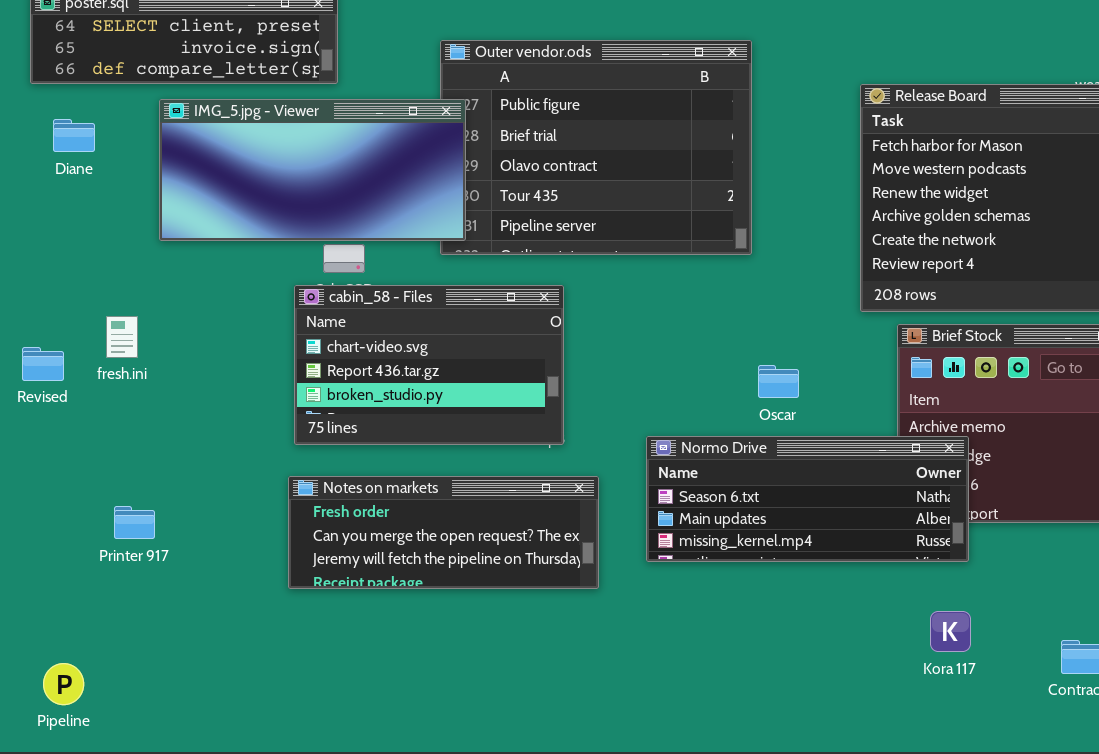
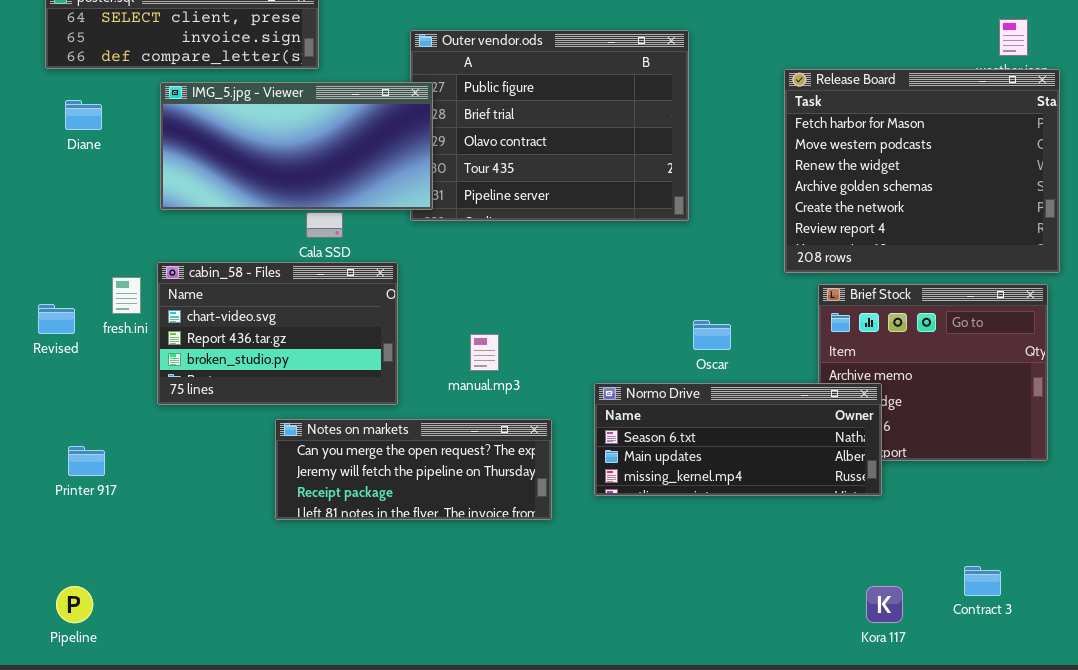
cabin_58 - Files: [294,285,564,445] -> [157,262,398,405], moved
Notes on markets: [288,476,599,589] -> [275,419,552,520], scrolled down 1 row
Printer 917: [114,506,155,539] -> [68,446,105,476], moved
Kora 117: [930,611,971,652] -> [866,586,903,623], moved

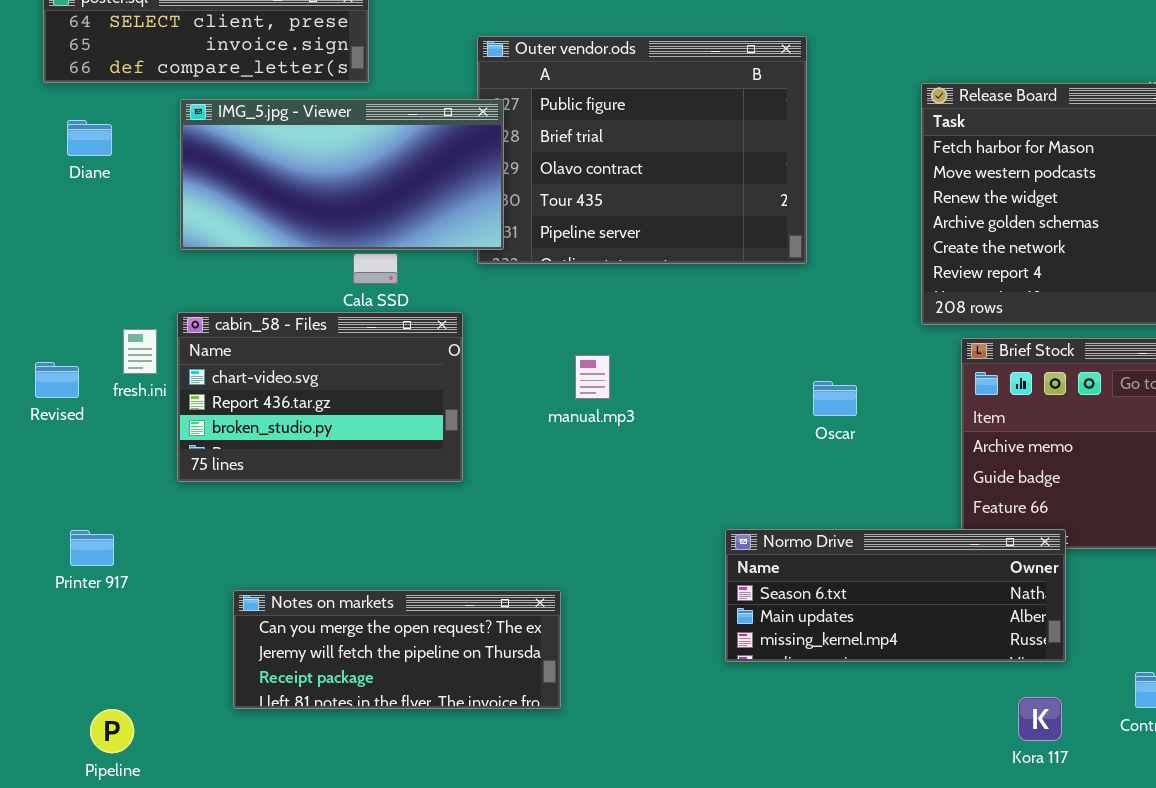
manual.mp3: [470,334,499,371] -> [575,355,610,399], moved
Normo Drive: [594,383,882,496] -> [725,529,1066,662], moved
Notes on markets: [275,419,552,520] -> [233,590,561,709], moved
Pipeline: [56,586,93,623] -> [90,709,134,753], moved

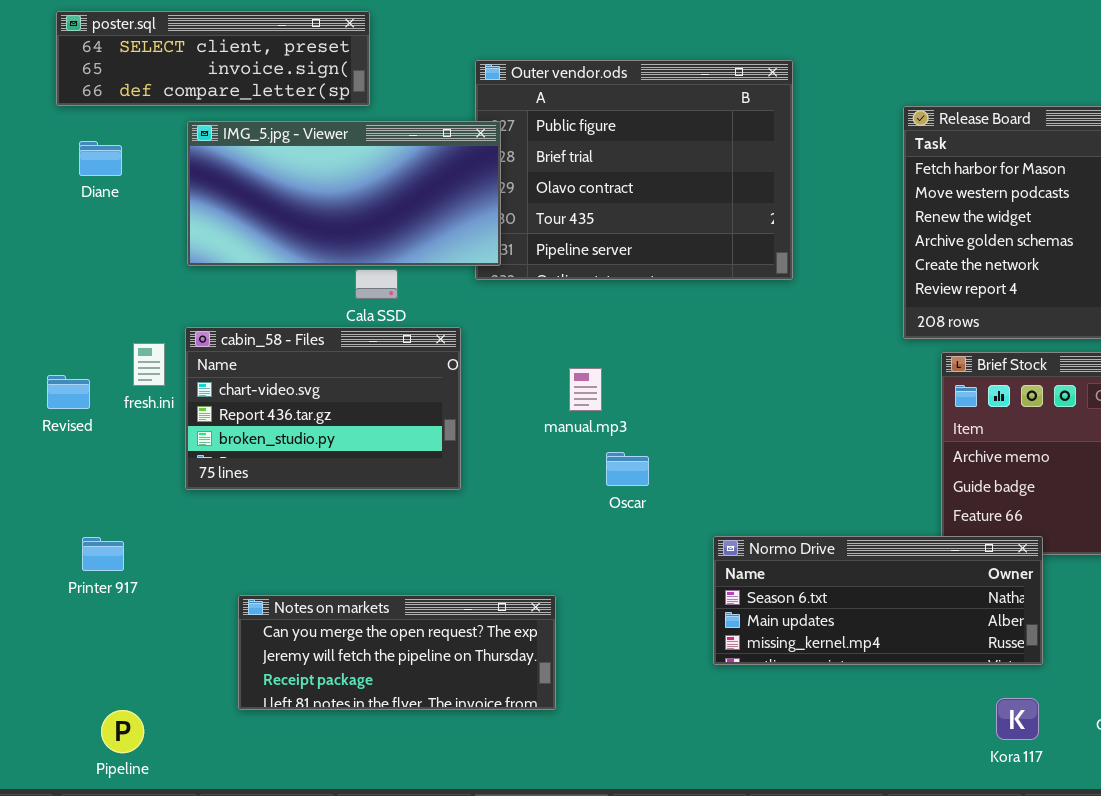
Oscar: [813,381,857,416] -> [606,452,649,486], moved

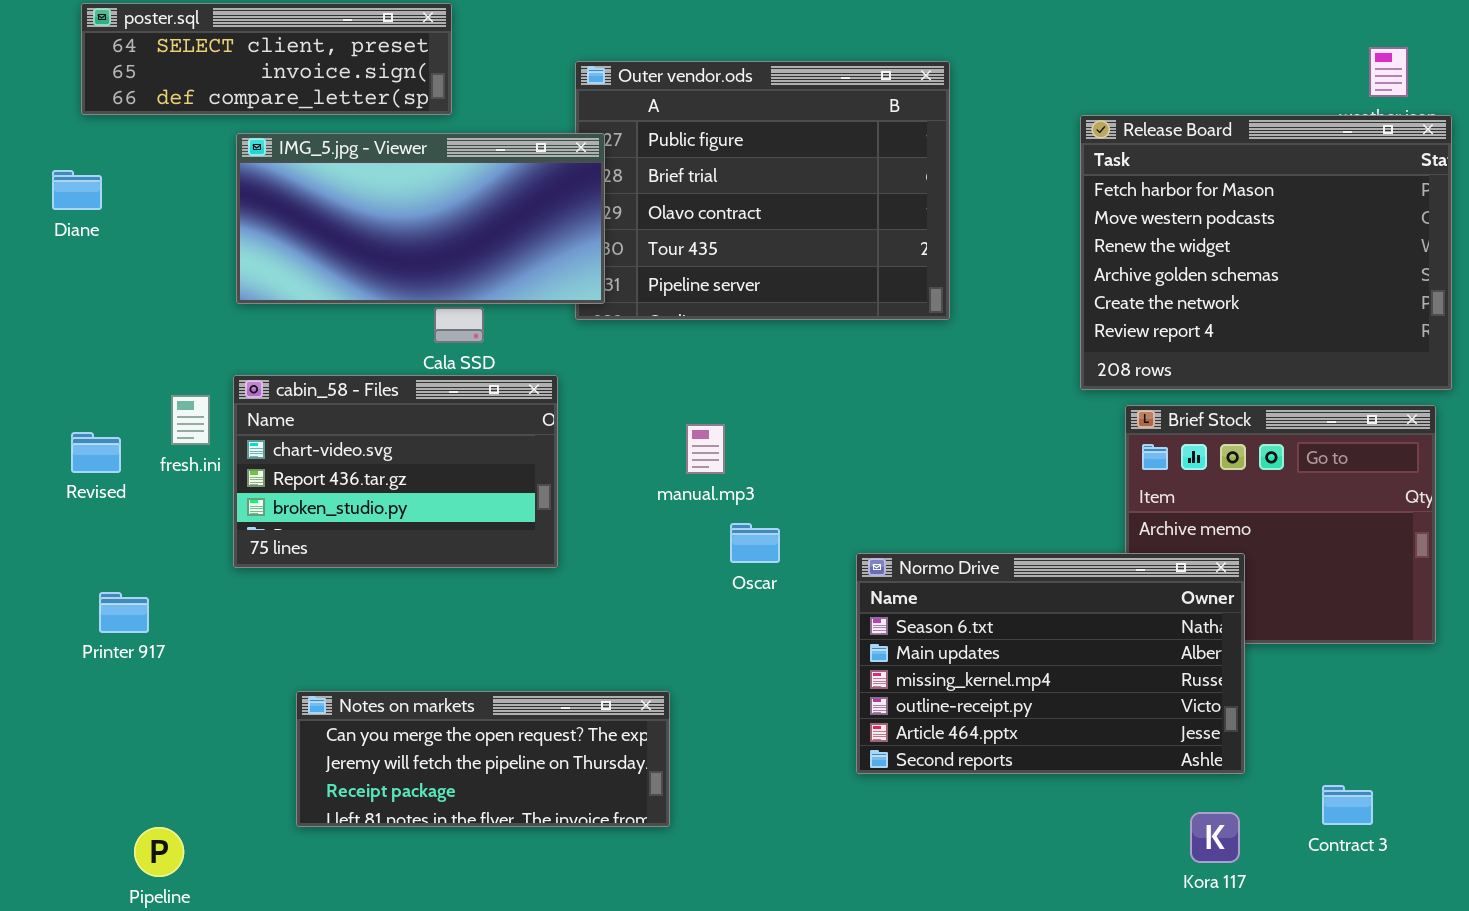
Diane: [79,141,122,176] -> [52,170,102,210], moved
Normo Drive: [713,536,1043,665] -> [856,553,1245,774], resized
Printer 917: [82,537,124,571] -> [99,592,149,633], moved

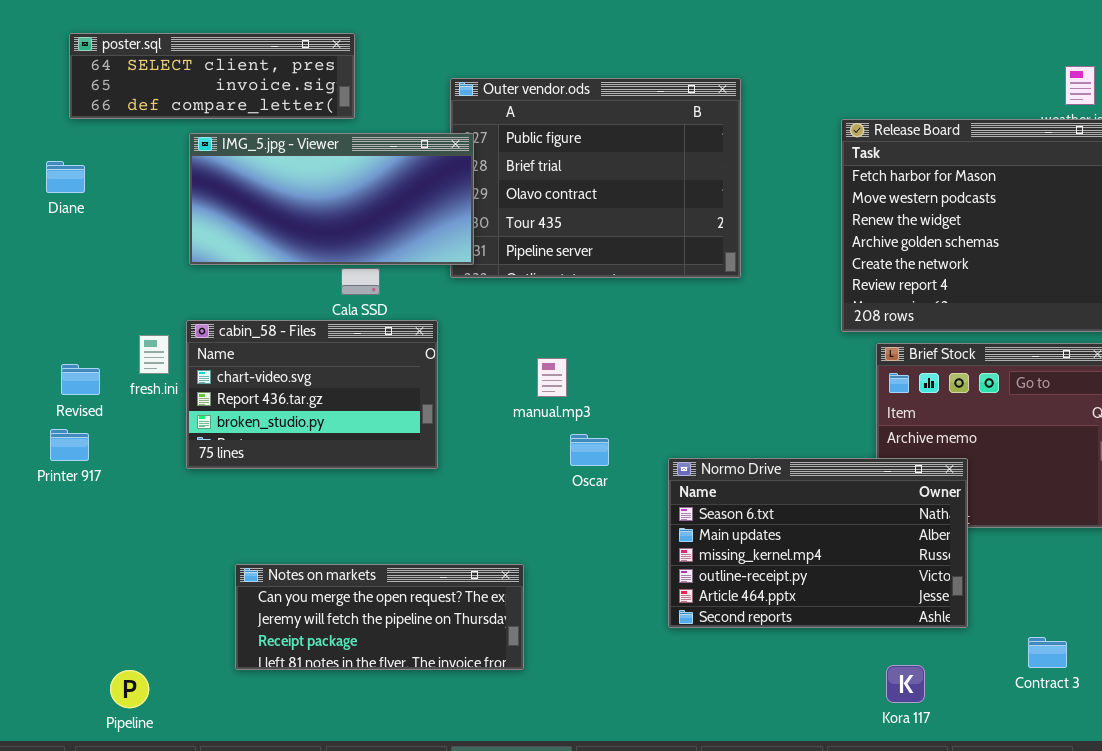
Printer 917: [99,592,149,633] -> [50,429,89,461], moved
Kora 117: [1190,812,1240,863] -> [886,665,925,703], moved

